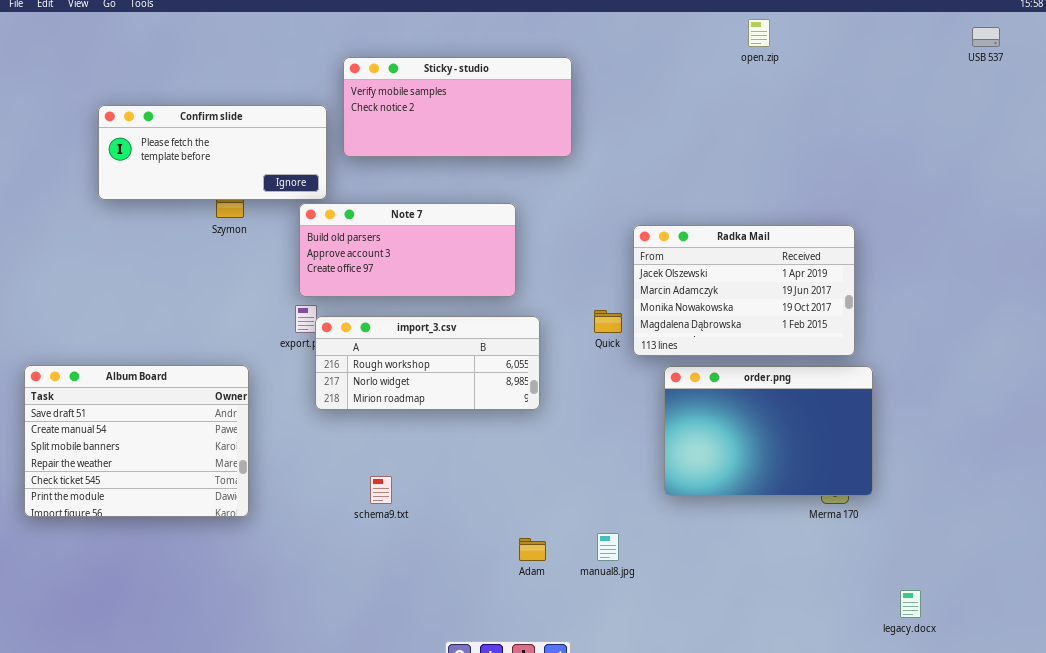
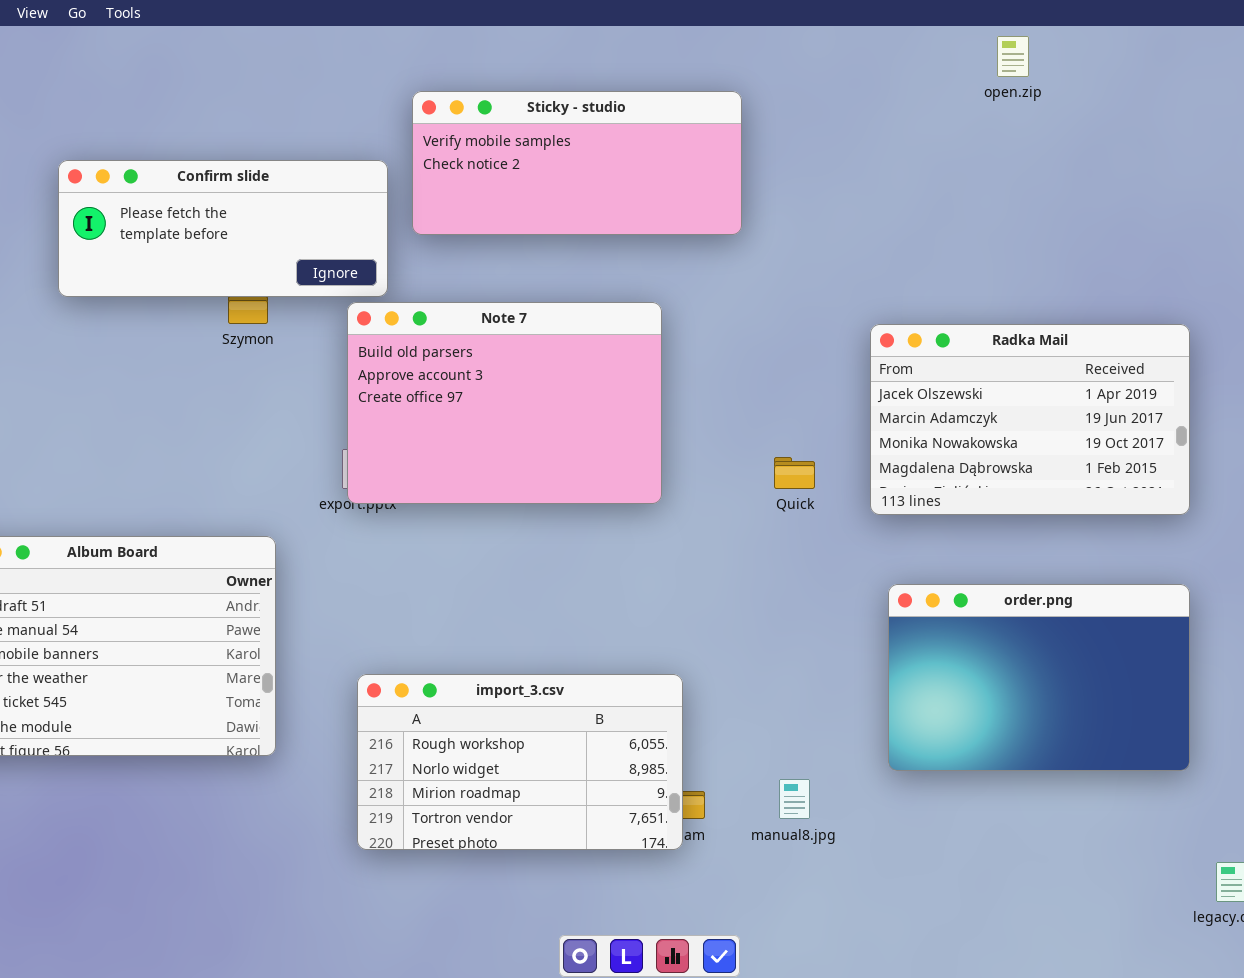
Note 7: [299,203,516,297] -> [347,302,662,504], resized
Radka Mail: [633,225,855,356] -> [870,324,1190,515], moved
import_3.csv: [315,316,540,410] -> [357,674,683,850], moved, resized
order.png: [664,366,873,496] -> [888,584,1190,771], moved

